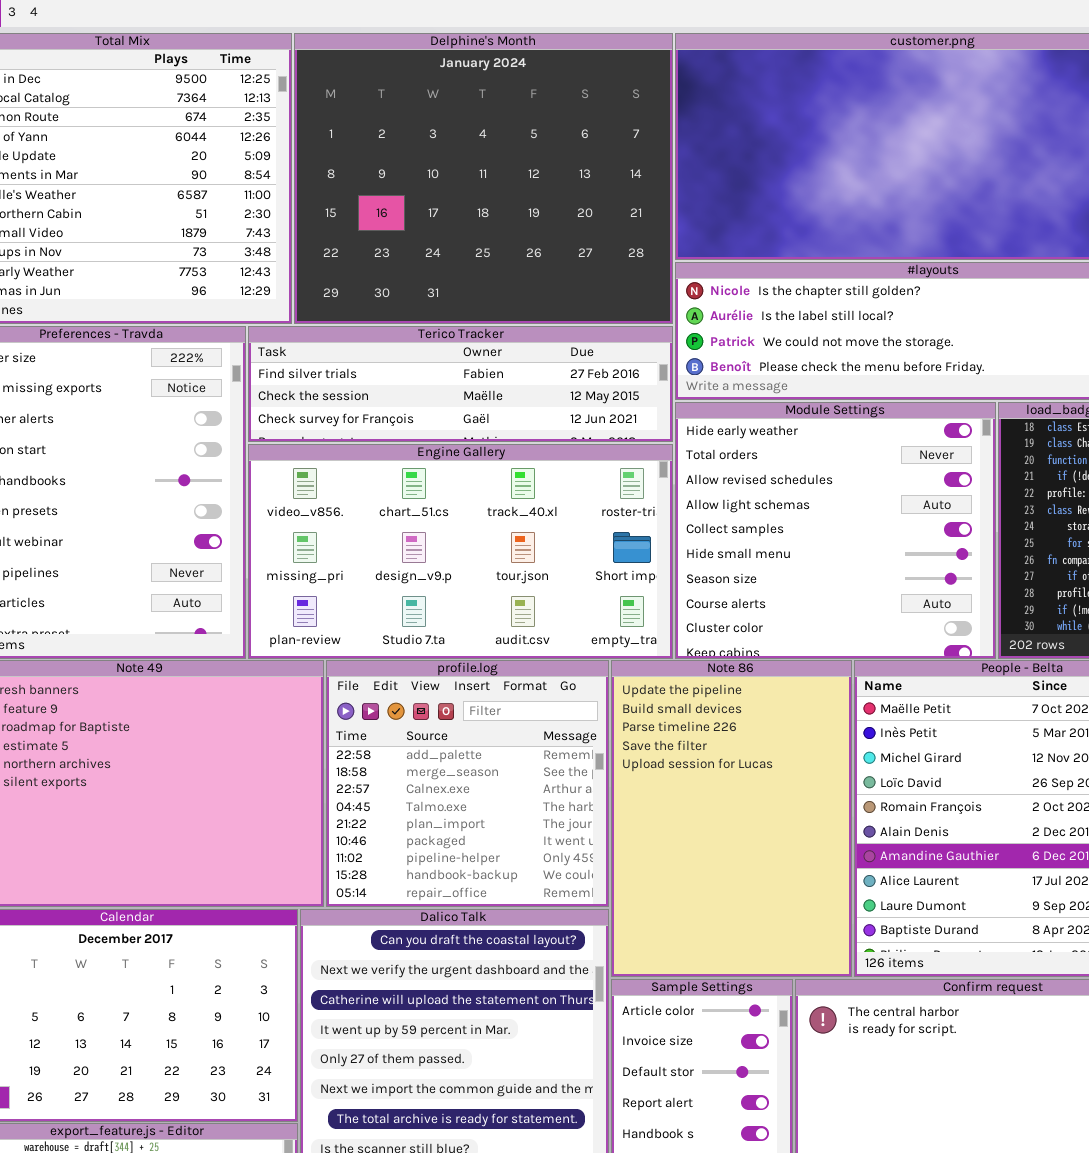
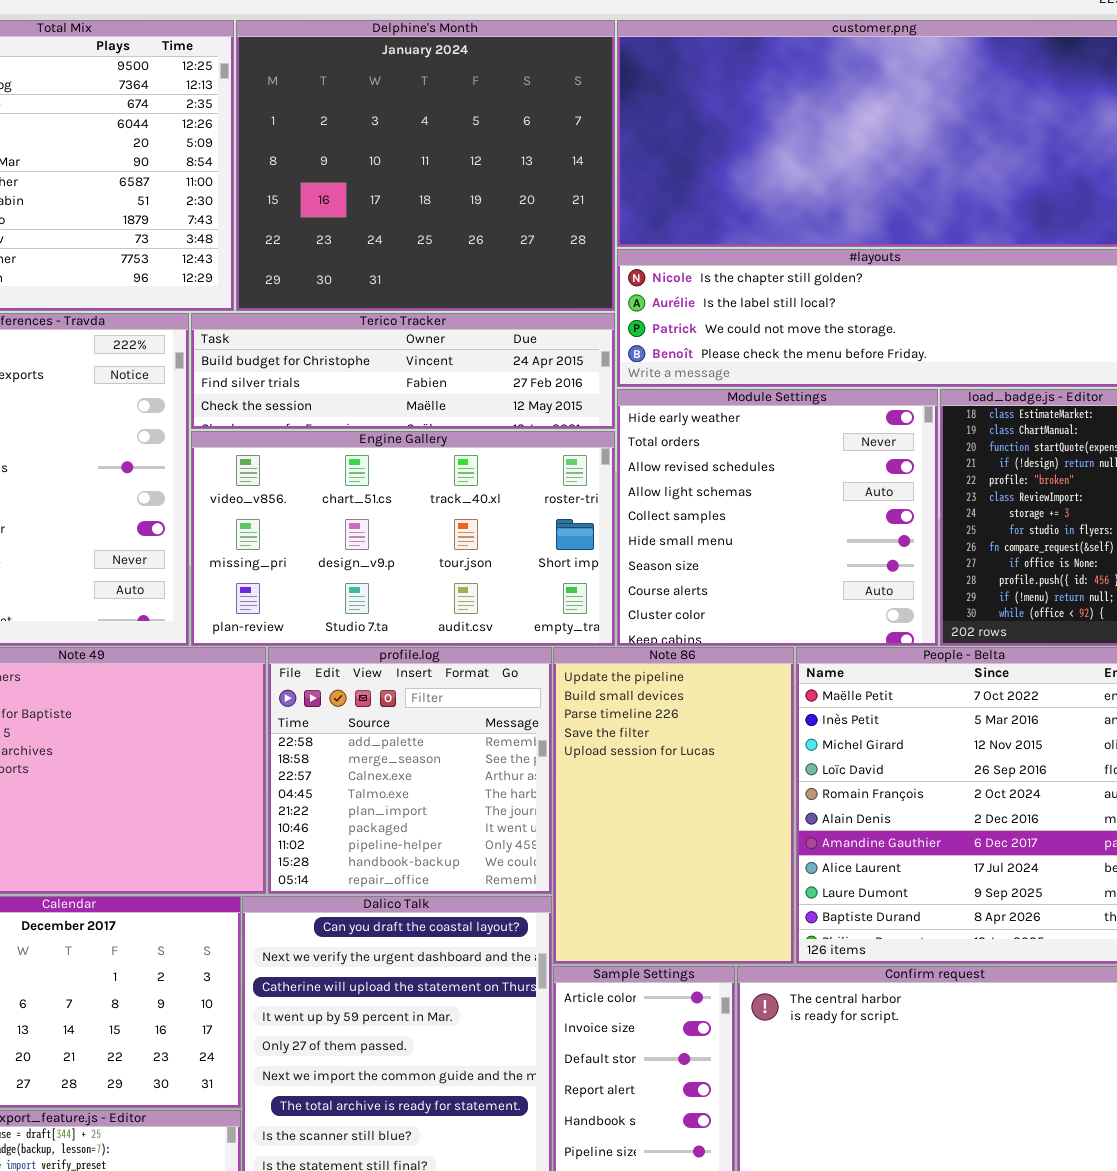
Terico Tracker: [248,326,673,442] -> [191,313,615,429], scrolled up 1 row

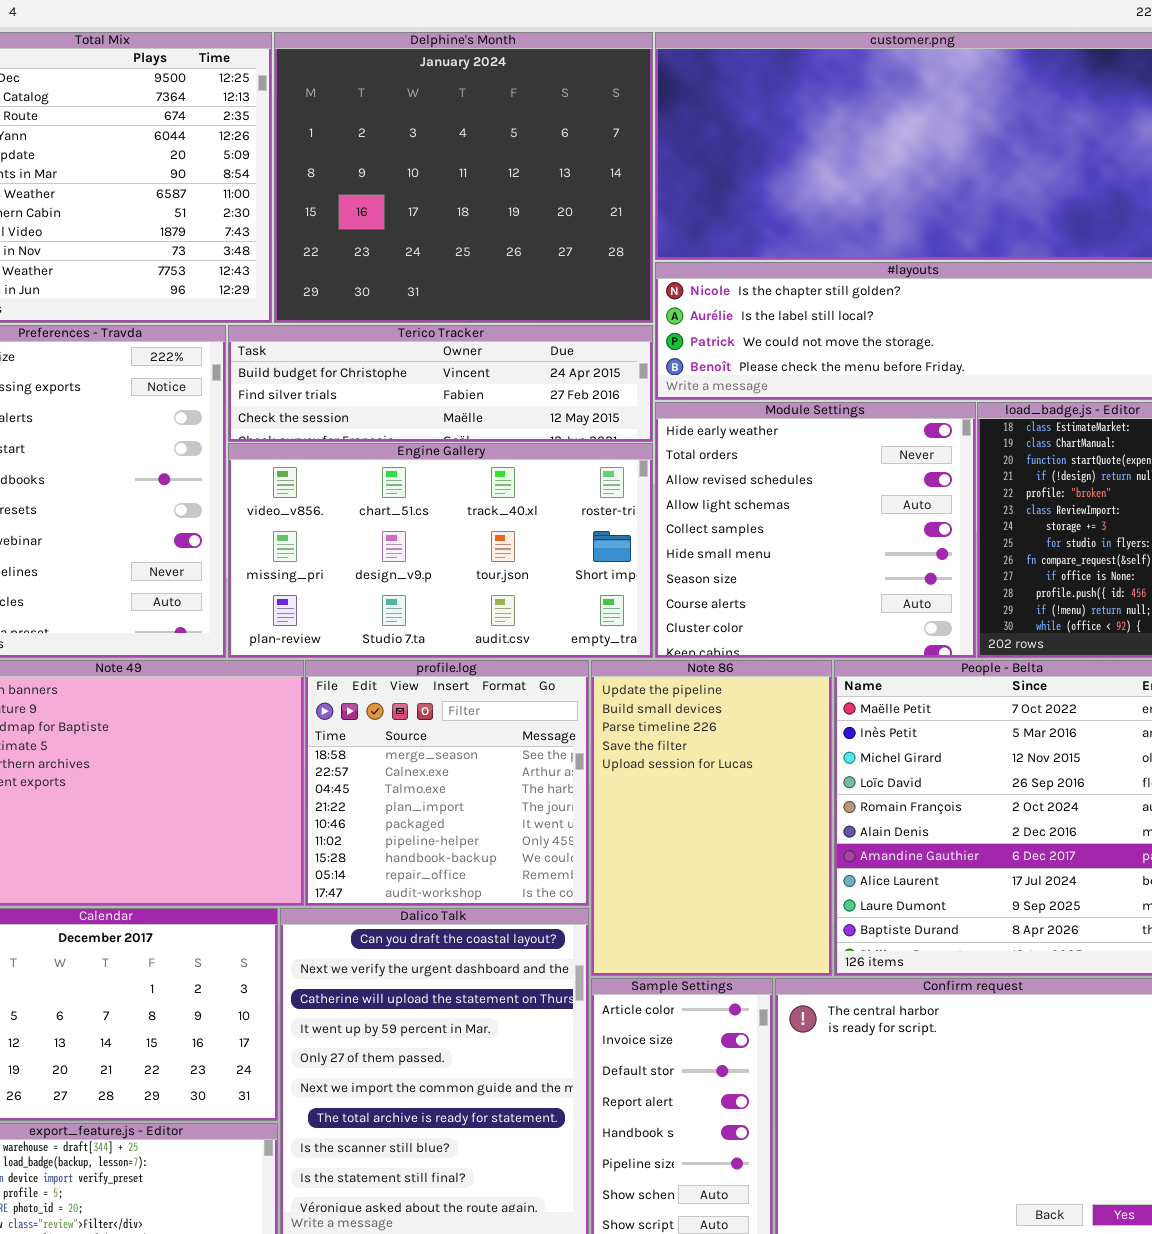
profile.log: [268,647,552,894] -> [305,660,589,906], scrolled down 1 row

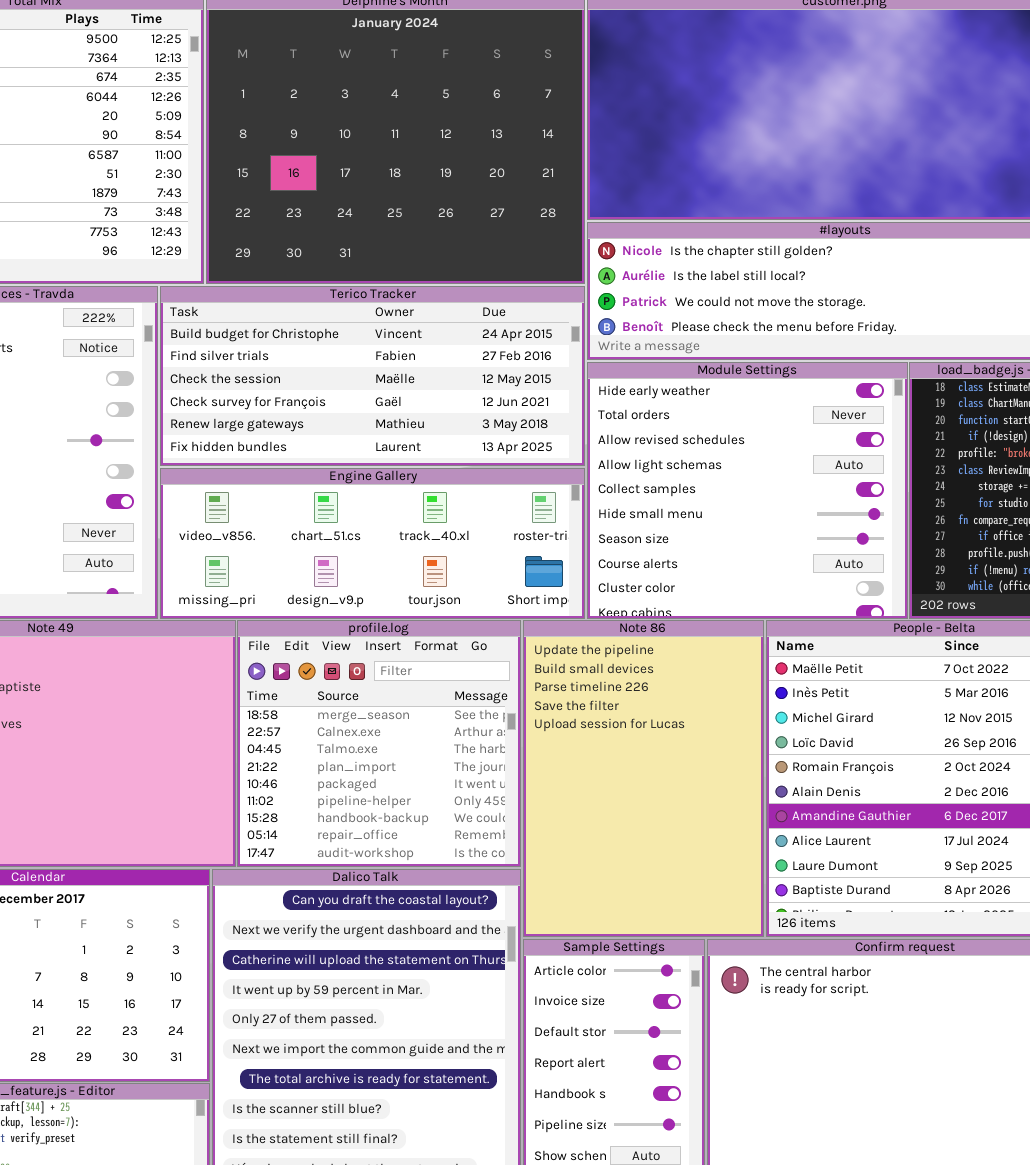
Terico Tracker: [228,325,653,442] -> [160,286,585,466], resized
Engine Gallery: [228,443,653,658] -> [160,468,585,619], resized

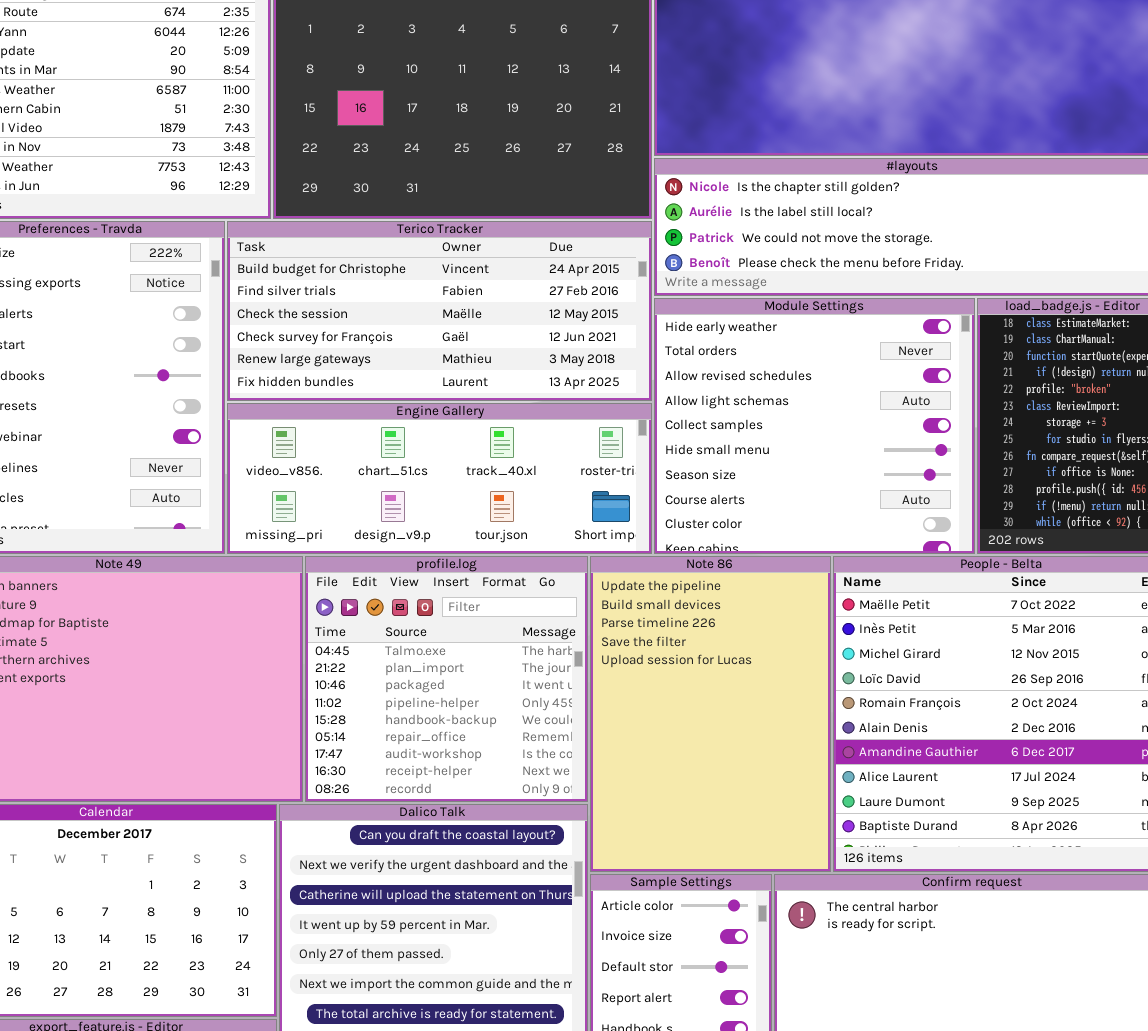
profile.log: [237,620,521,867] -> [305,556,588,802], scrolled down 2 rows

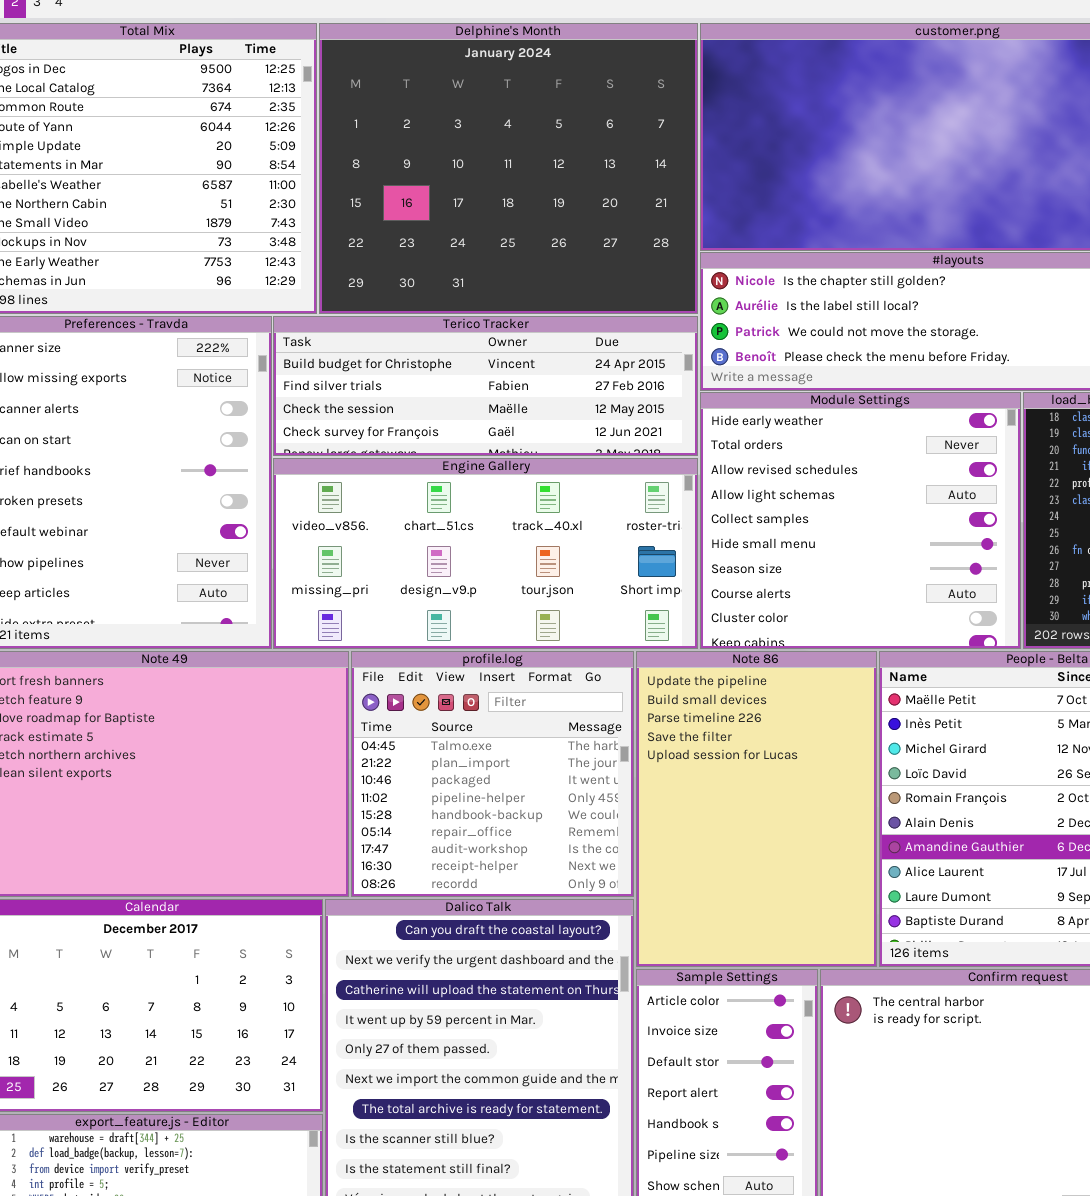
Terico Tracker: [227,221,652,401] -> [273,316,698,456], resized
Engine Gallery: [227,403,652,554] -> [273,458,698,649], resized

